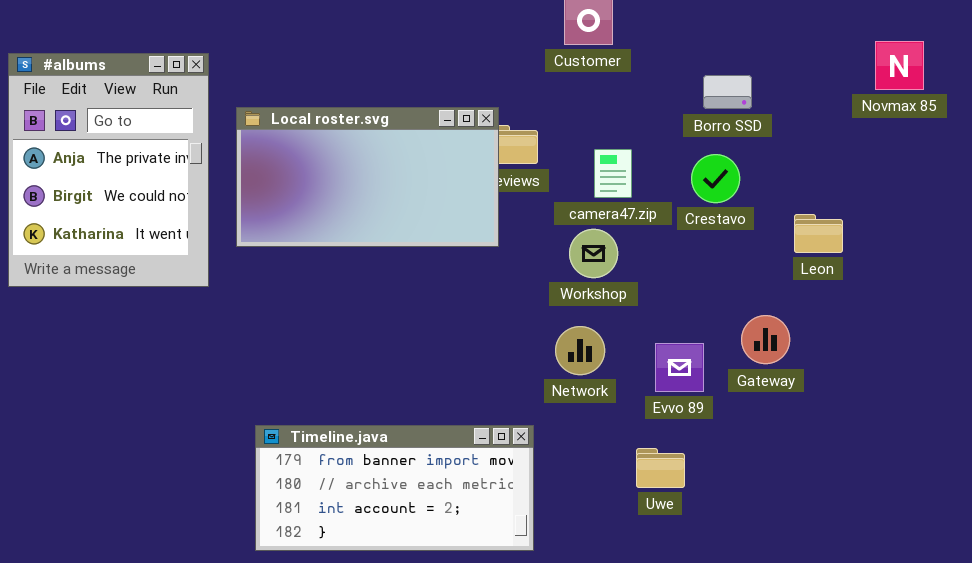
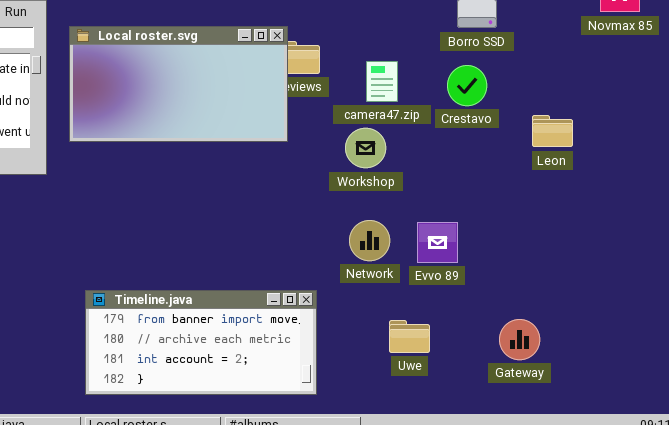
Gateway: [741,315,790,364] -> [499,319,540,360], moved
Network: [555,326,605,375] -> [349,220,390,261], moved
Uwe: [636,448,685,488] -> [389,320,430,353], moved

